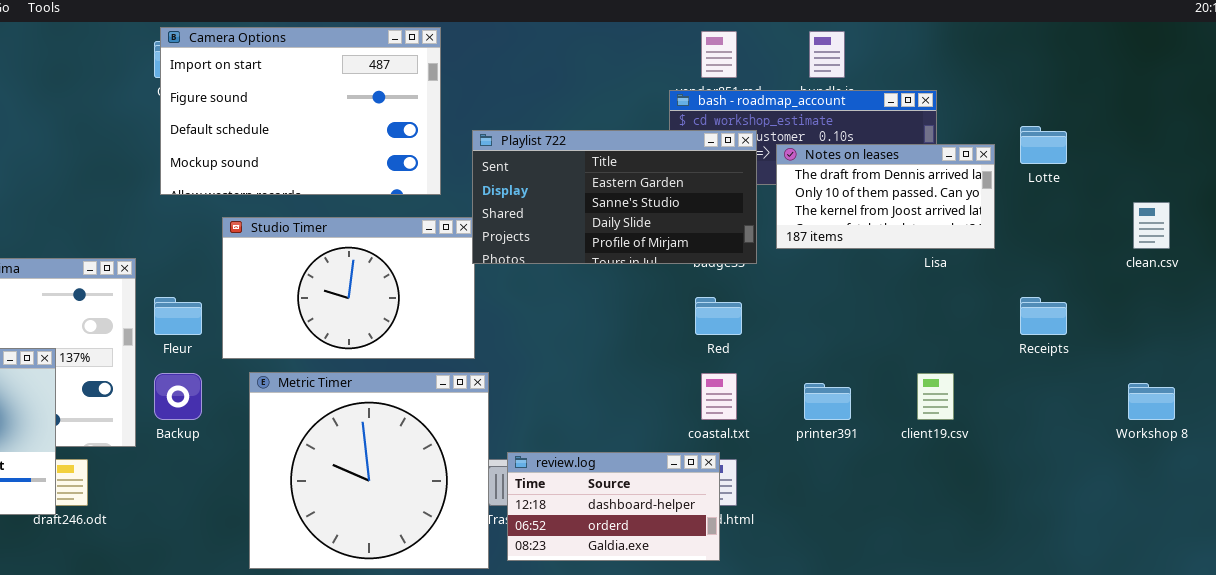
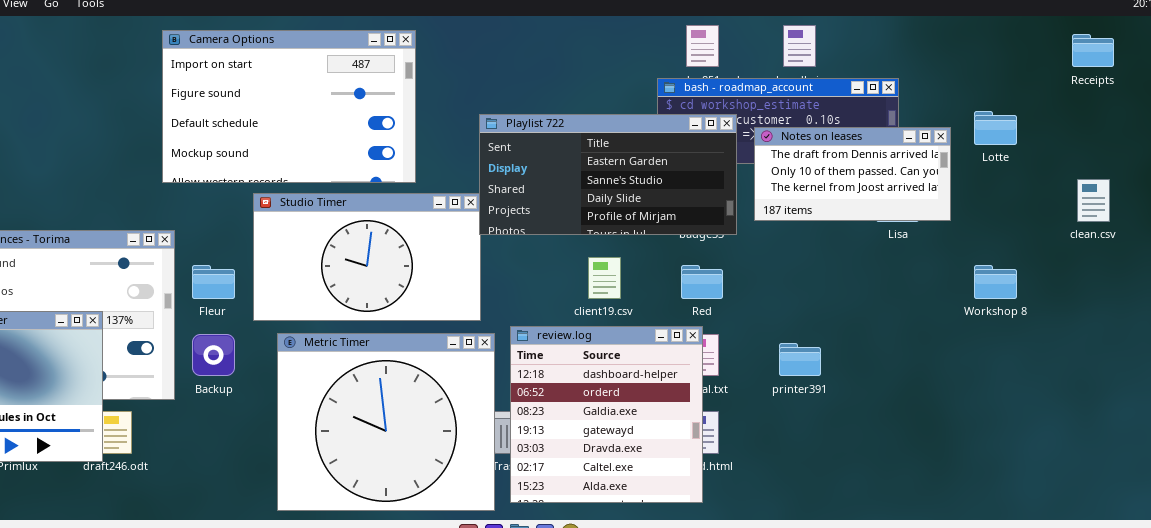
Camera Options: [160,27,441,195] -> [162,30,416,183], moved
Receipts: [1020,297,1067,335] -> [1072,34,1114,67], moved
client19.csv: [917,373,954,420] -> [588,257,621,299], moved
Workshop 8: [1128,383,1175,420] -> [974,265,1017,299], moved
review.log: [507,452,720,561] -> [510,326,703,503], resized

